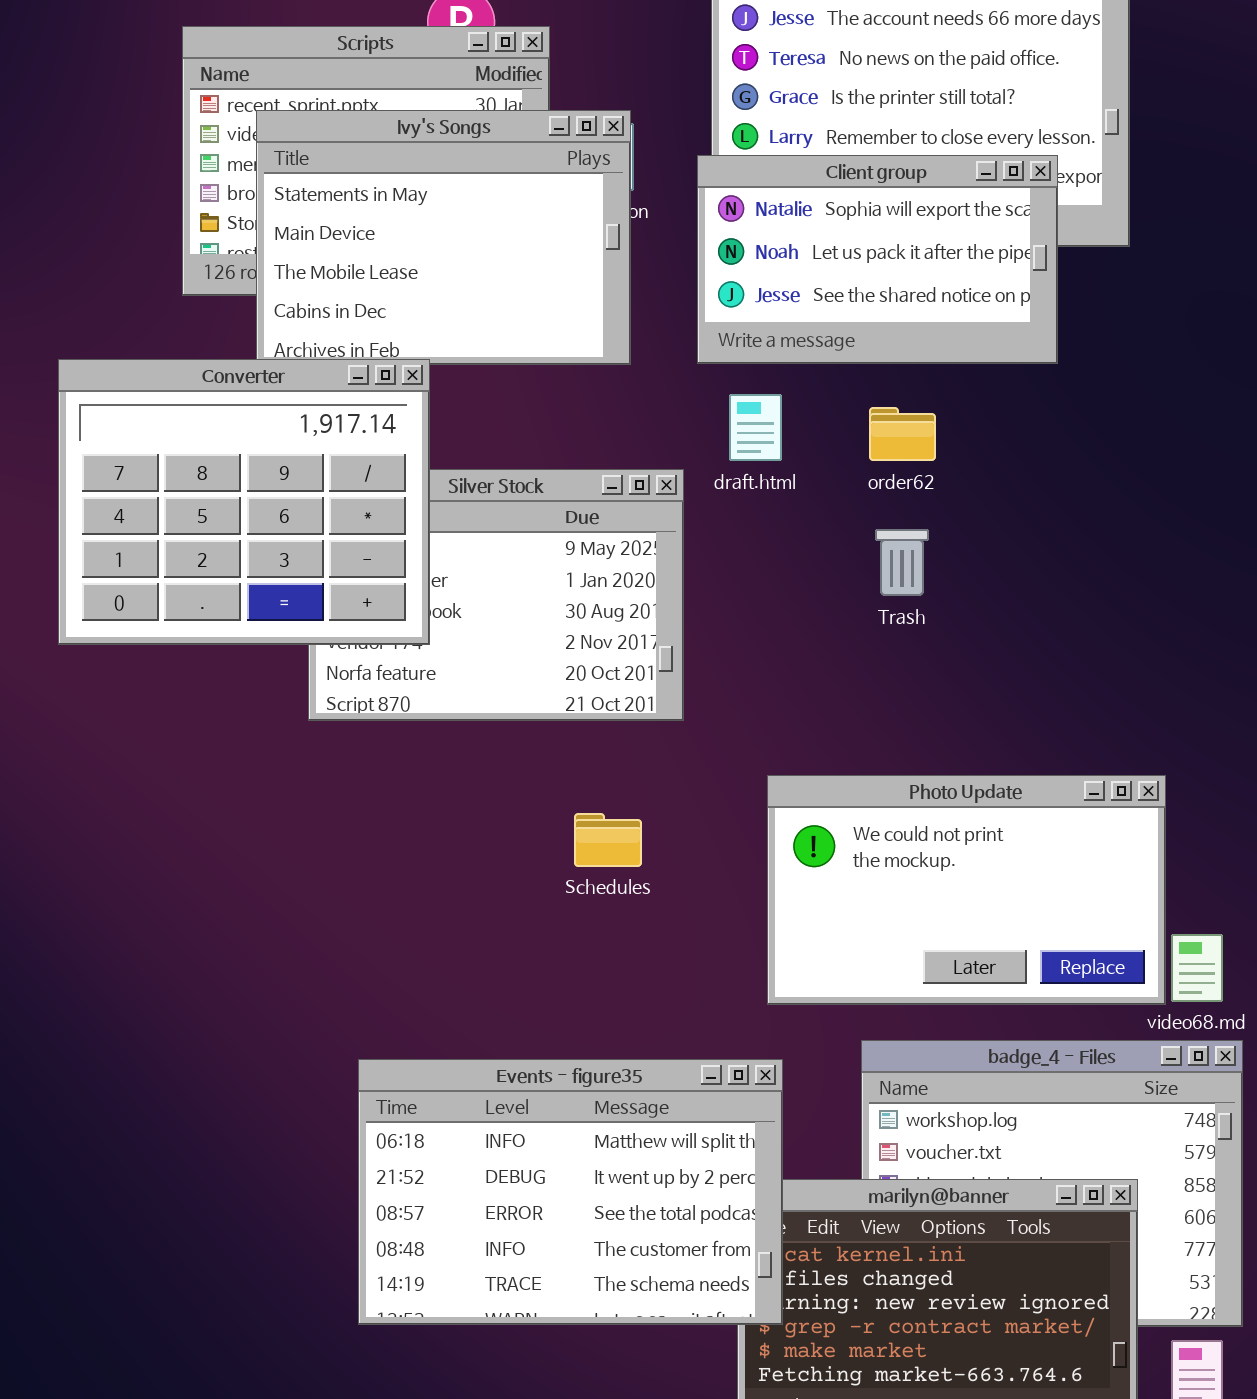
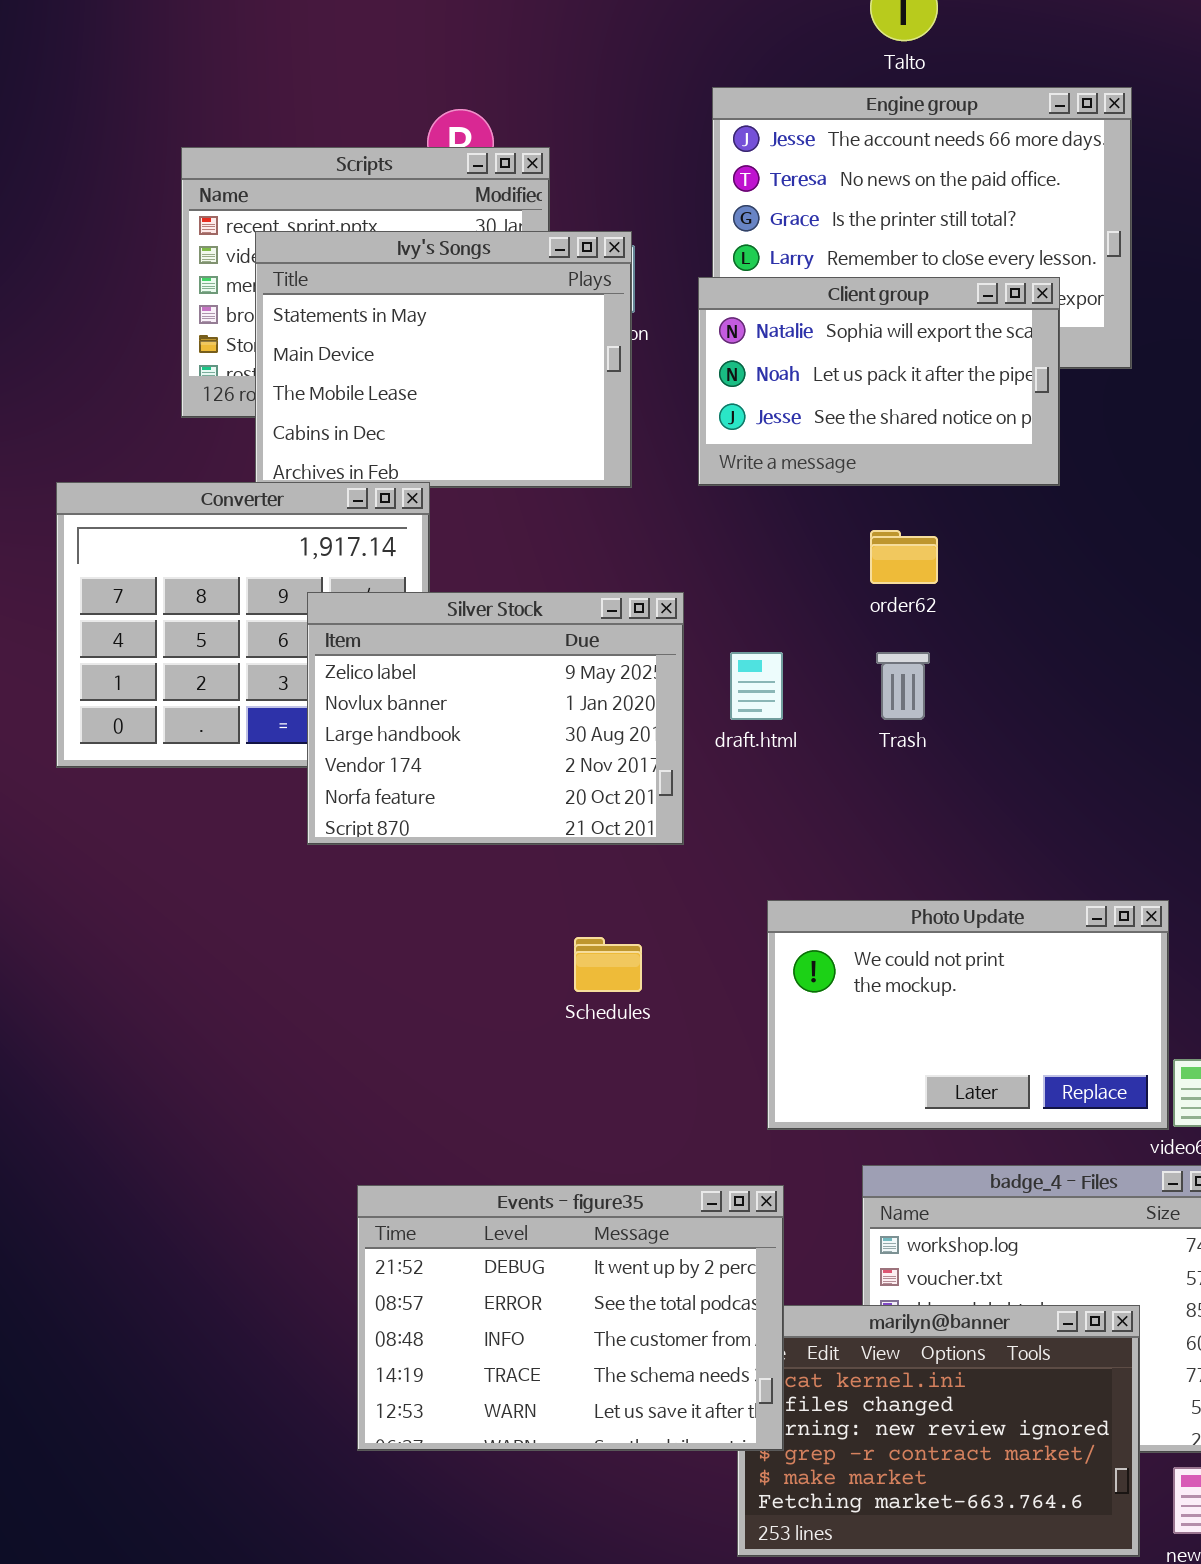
draft.html: [729,394,782,461] -> [730,652,783,720], moved
Silver Stock: [308,469,684,721] -> [307,592,684,845], raised
Events - figure35: [358,1059,783,1325] -> [357,1185,784,1451], scrolled down 1 row

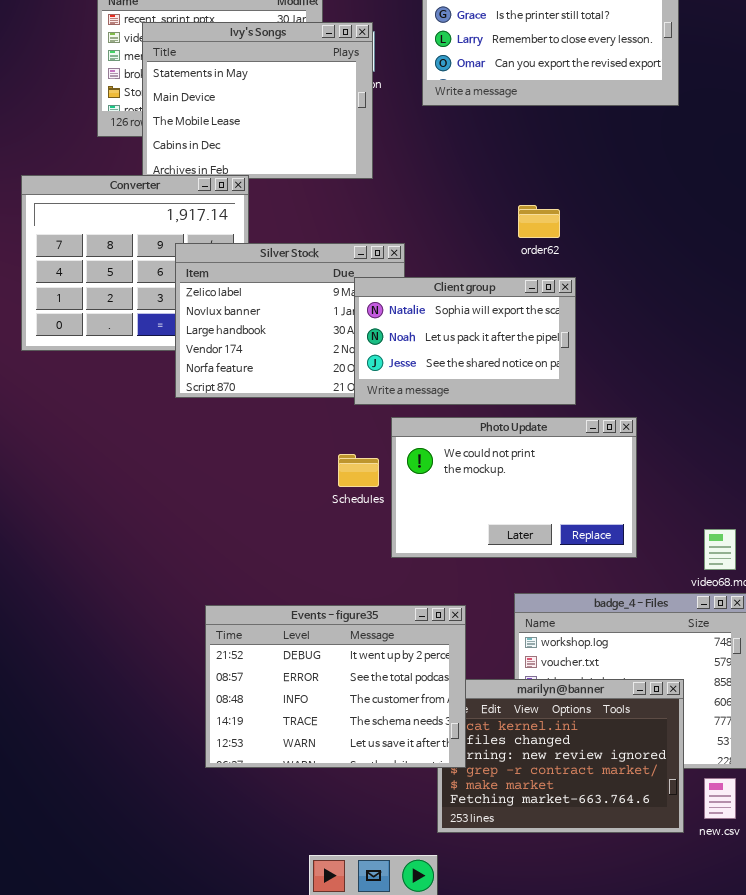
Client group: [698,277,1060,486] -> [354,277,576,405], moved
Photo Update: [767,900,1169,1130] -> [391,417,637,558], moved

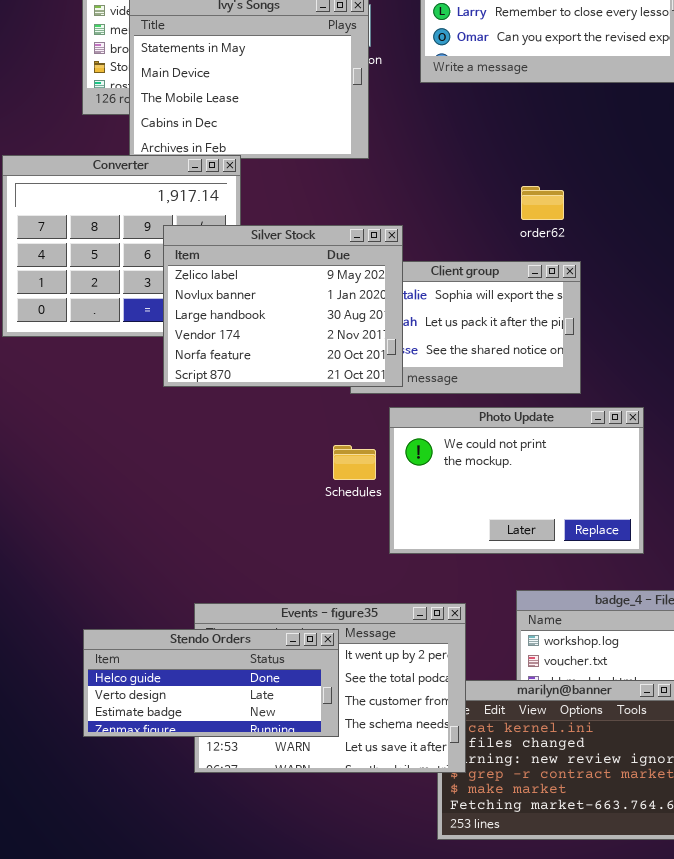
Silver Stock: [175,243,405,398] -> [163,225,403,387], raised
Stendo Orders: none -> [83,629,339,737], opened

